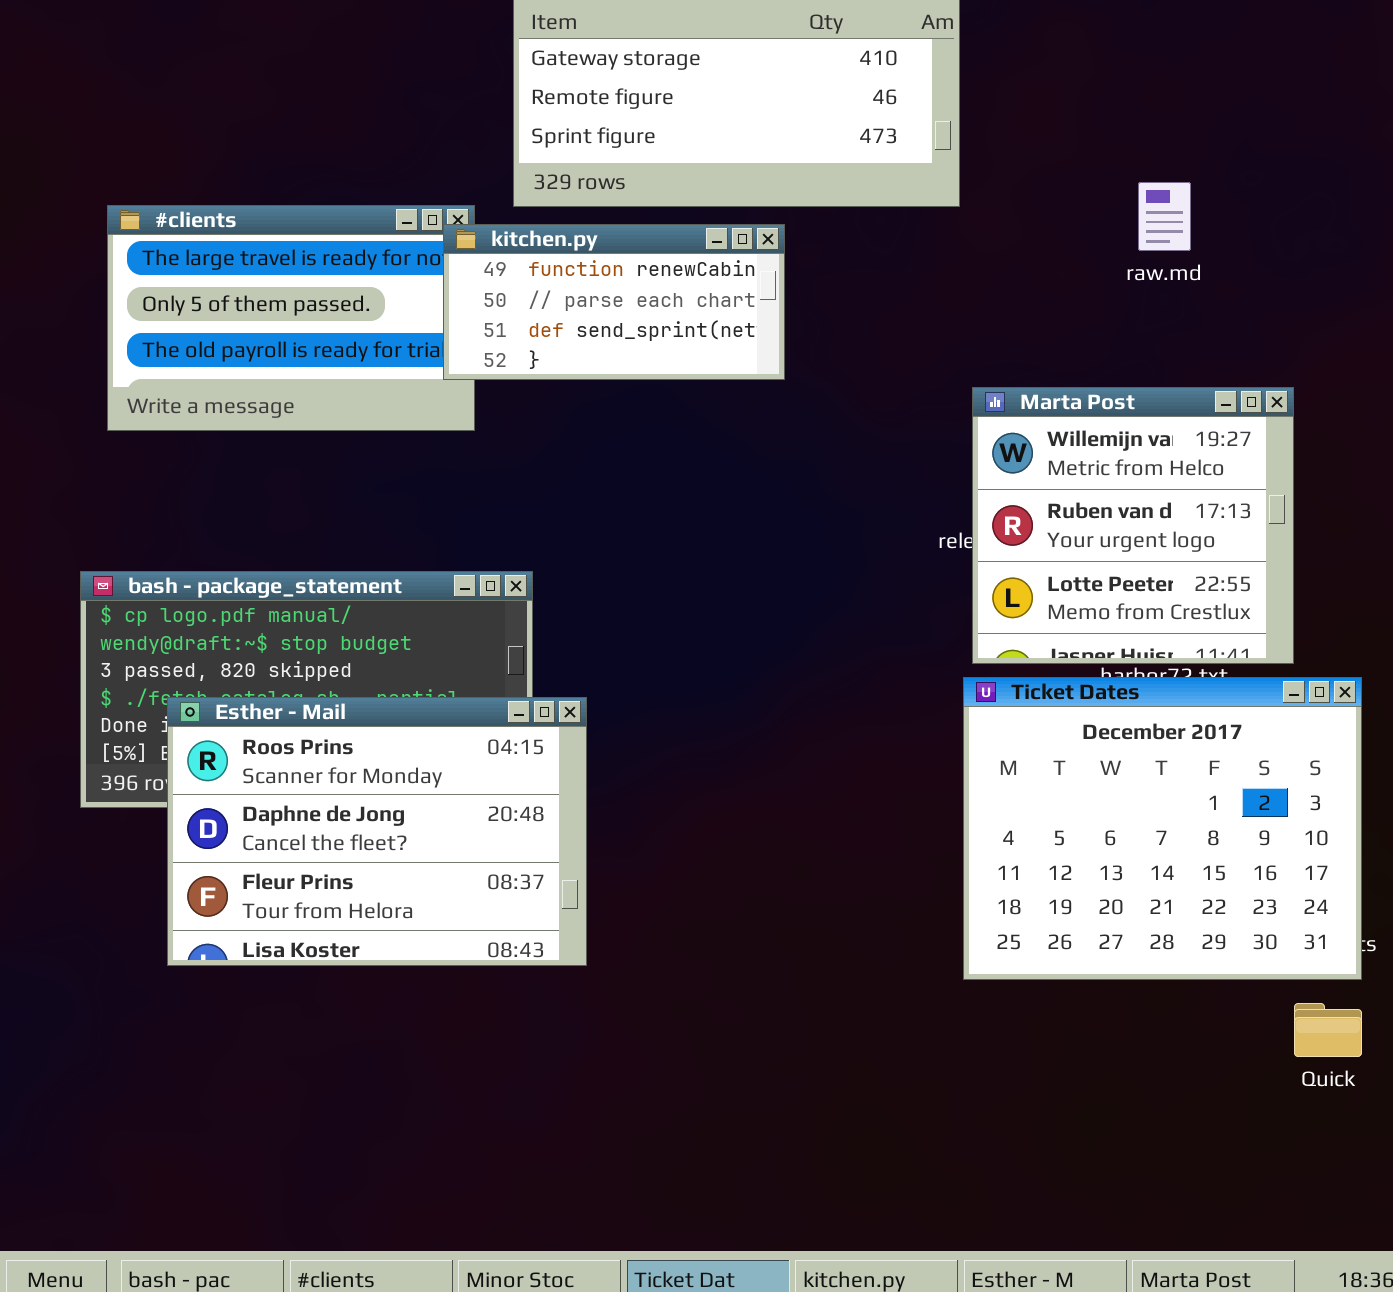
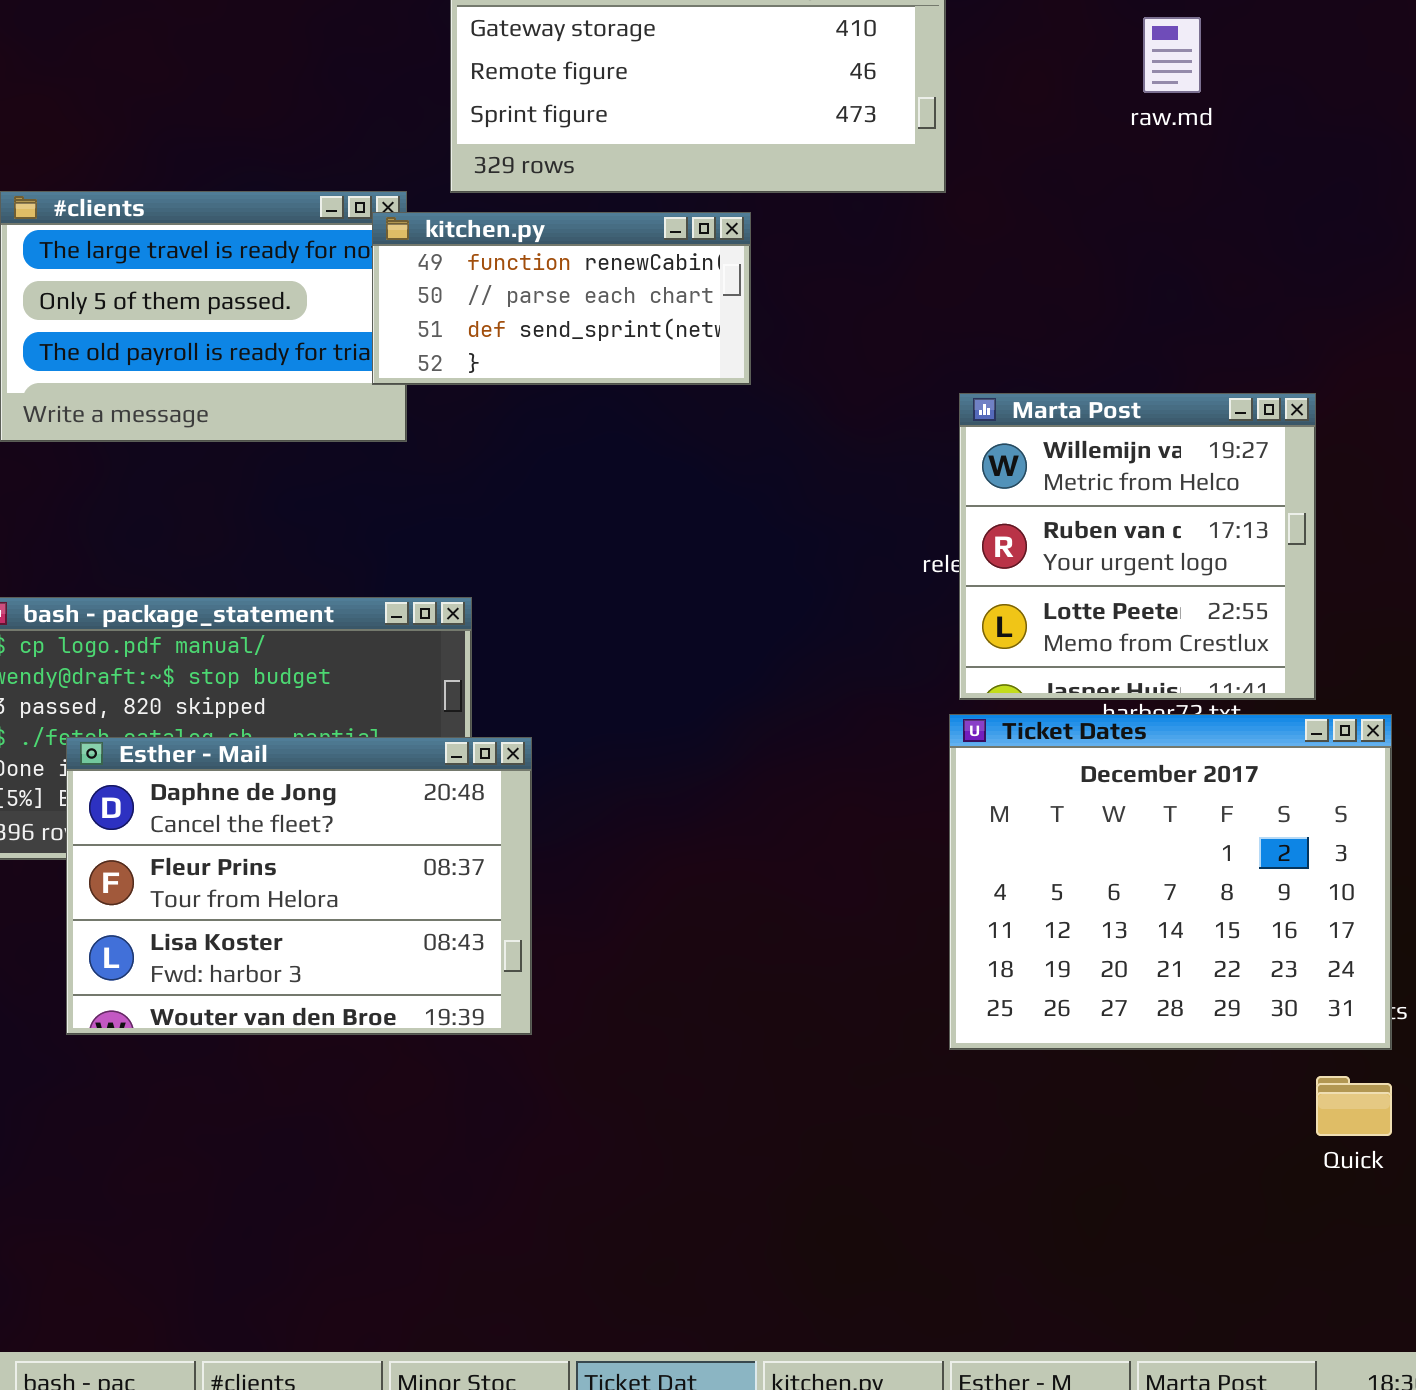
raw.md: [1138,182,1191,251] -> [1143,17,1201,93], moved
Esther - Mail: [167,697,587,966] -> [66,737,532,1035], scrolled down 1 row

